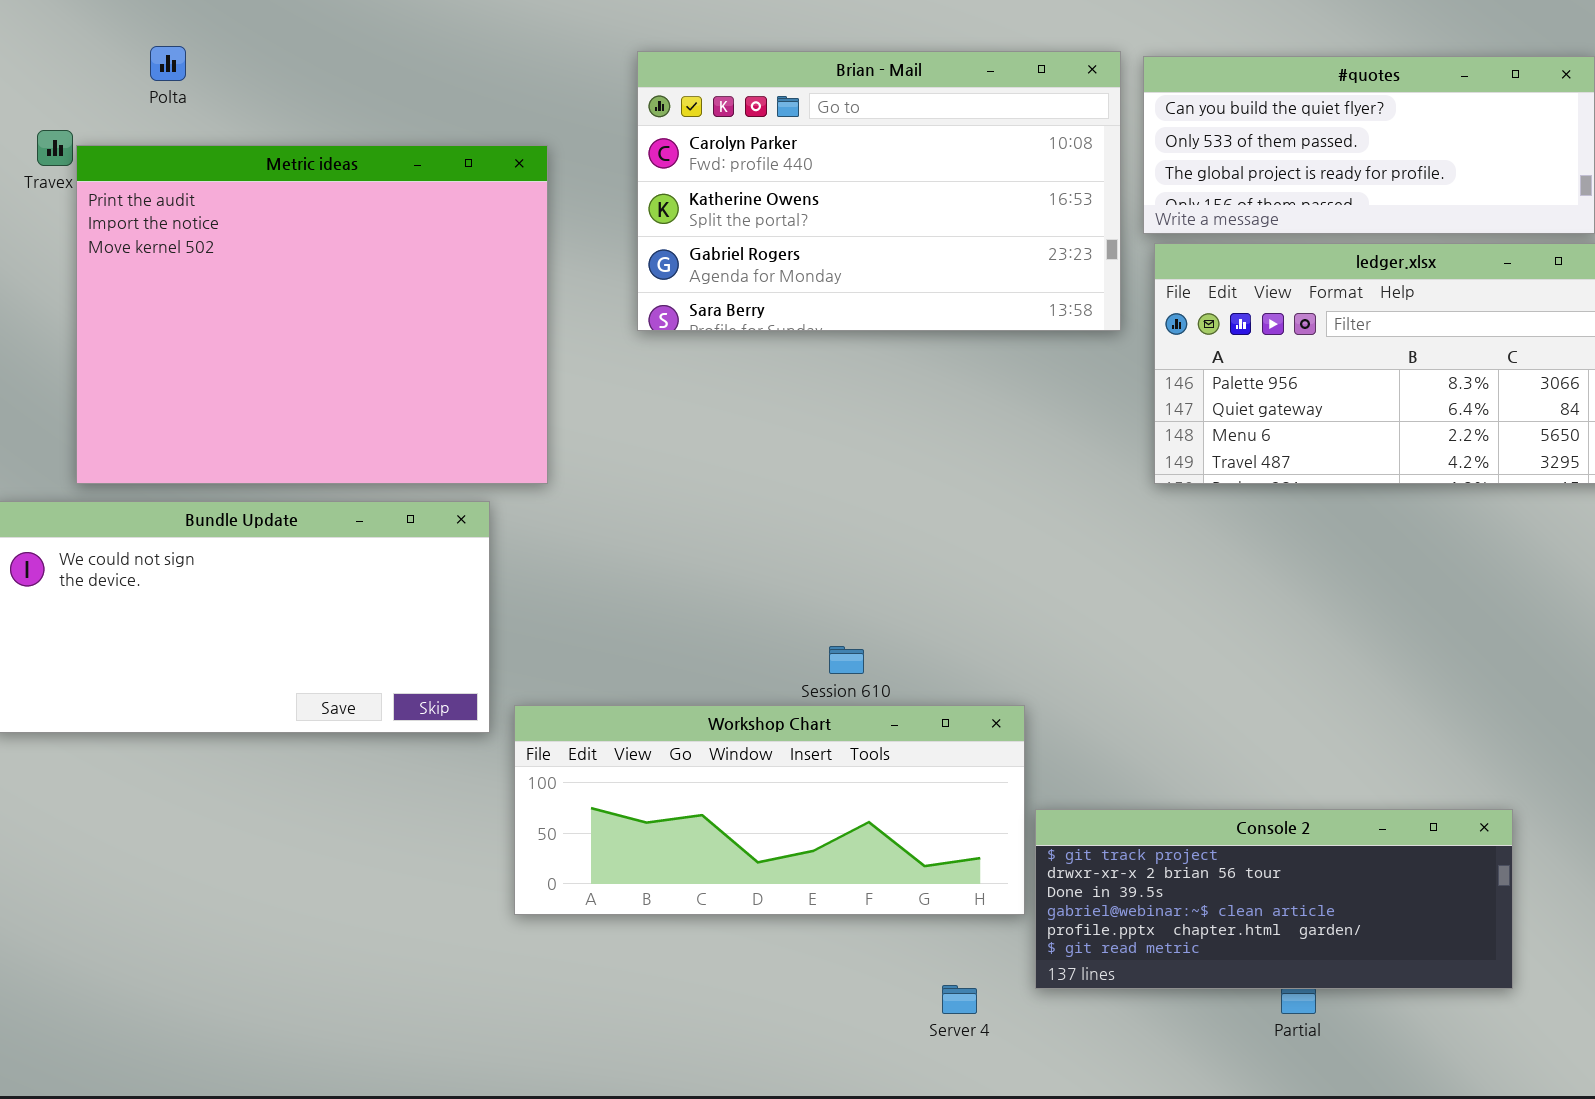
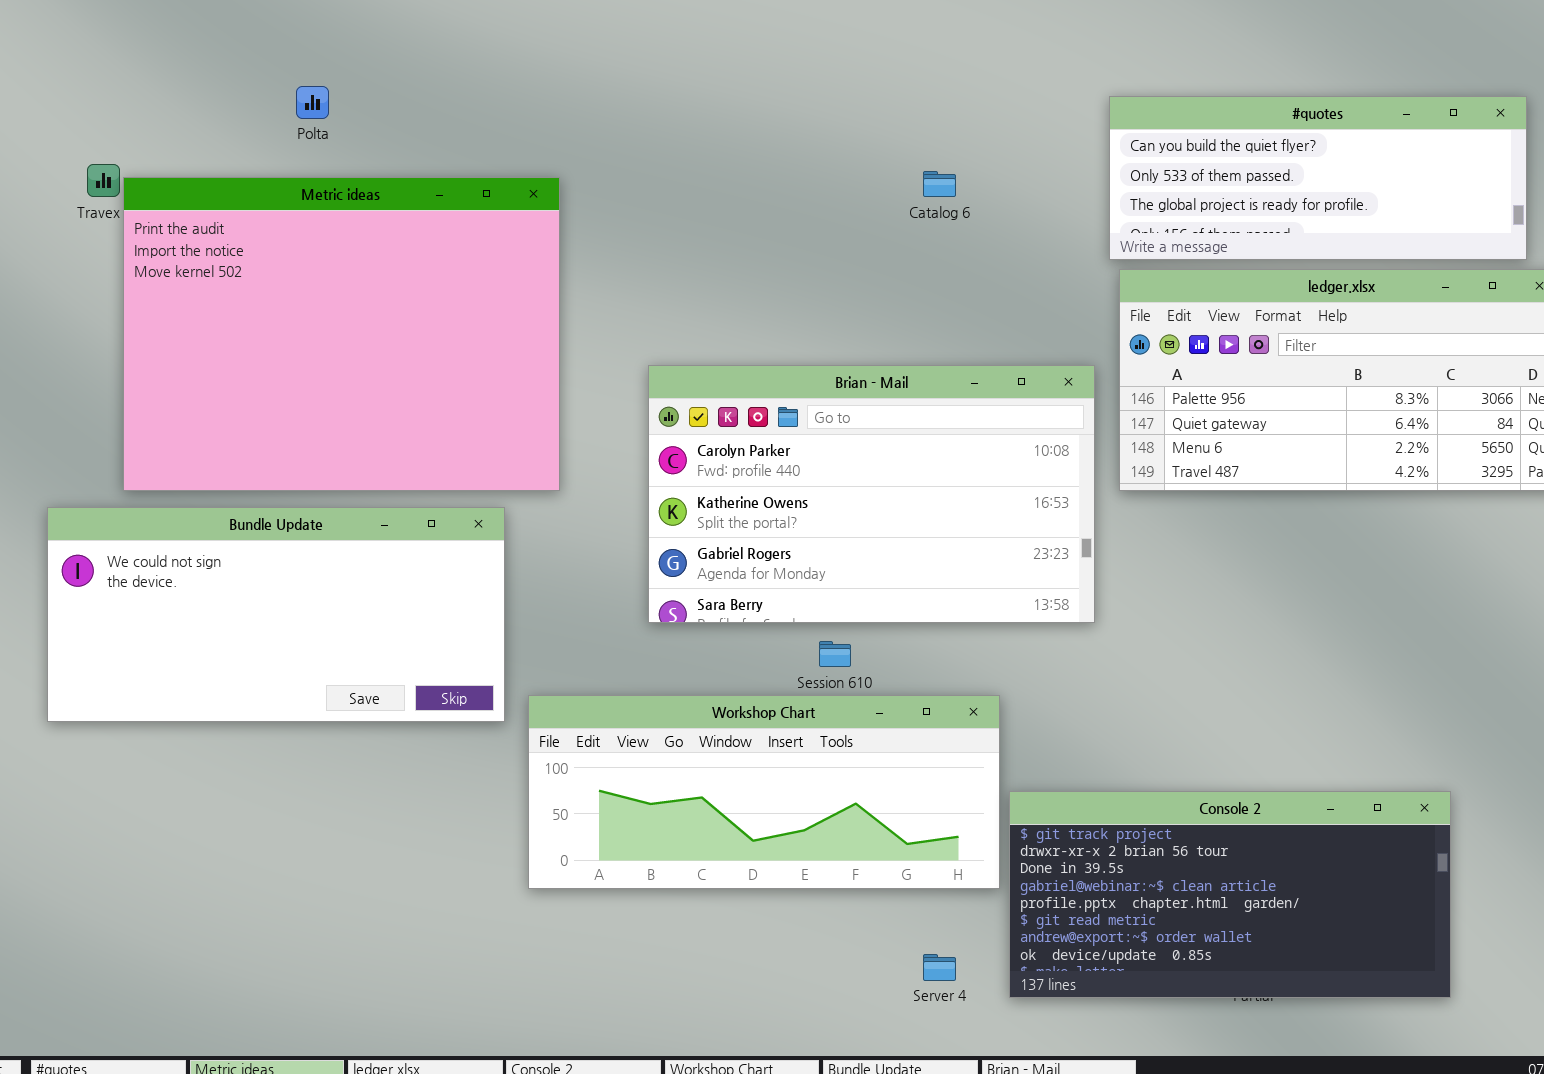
Polta: [150,46,186,81] -> [296,86,329,119], moved
Brian - Mail: [637,51,1121,331] -> [648,365,1095,623], moved
Console 2: [1035,809,1513,989] -> [1009,791,1451,998], resized

